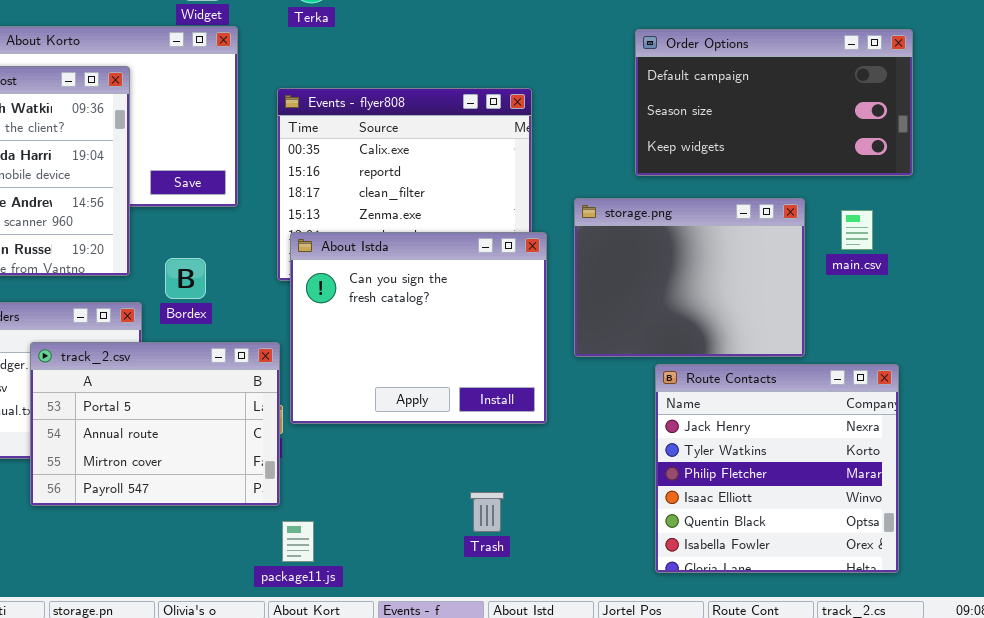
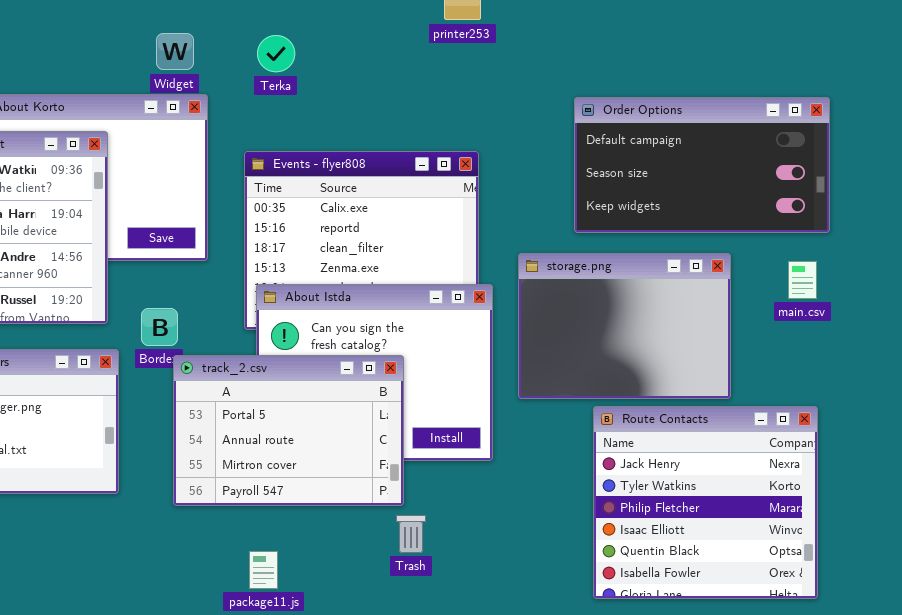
main.csv: [841,210,873,250] -> [788,261,817,299], moved
track_2.csv: [30,342,280,506] -> [173,355,404,506], moved
Trash: [470,492,504,532] -> [396,515,426,553], moved

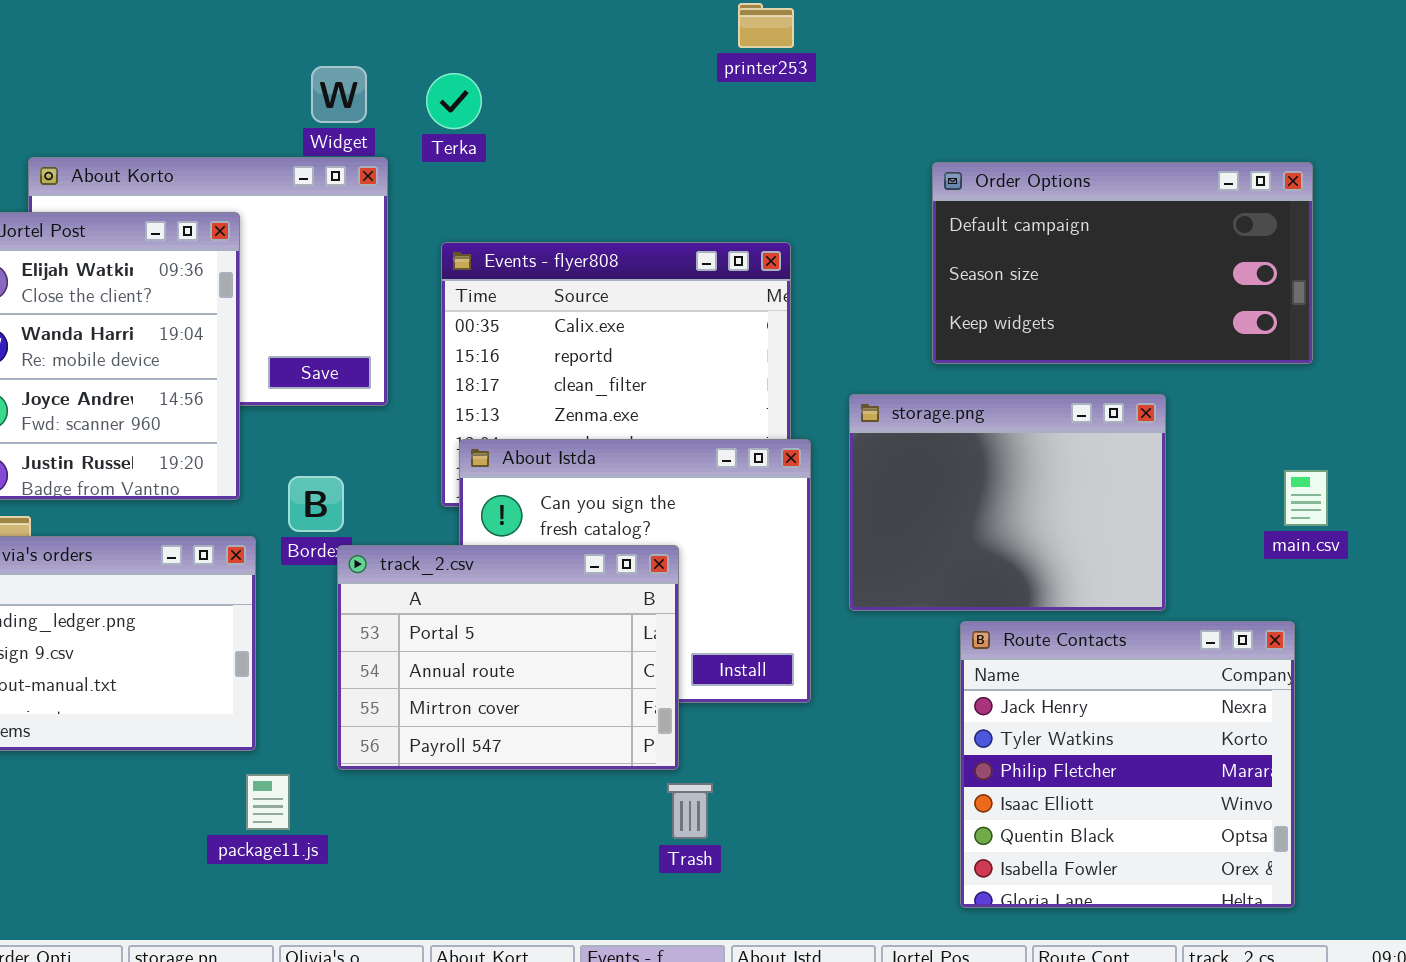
Terka: [257,35,295,72] -> [426,73,482,129], moved
main.csv: [788,261,817,299] -> [1284,470,1328,526], moved
package11.js: [249,551,278,589] -> [246,774,290,830], moved

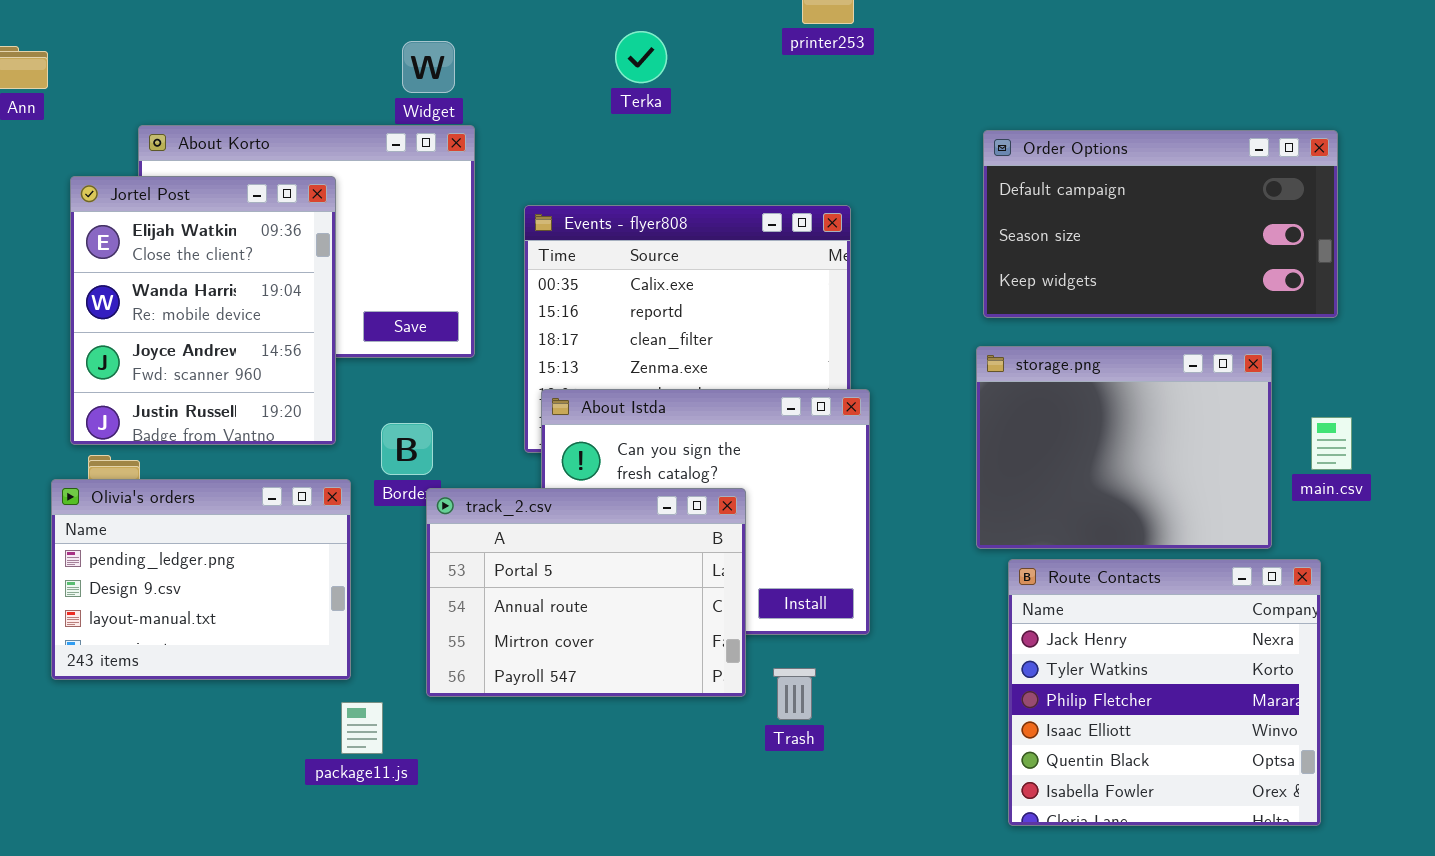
Terka: [426,73,482,129] -> [615,31,667,83], moved
storage.png: [849,394,1166,611] -> [976,346,1272,549], moved
Trash: [667,783,713,839] -> [773,668,816,720], moved

